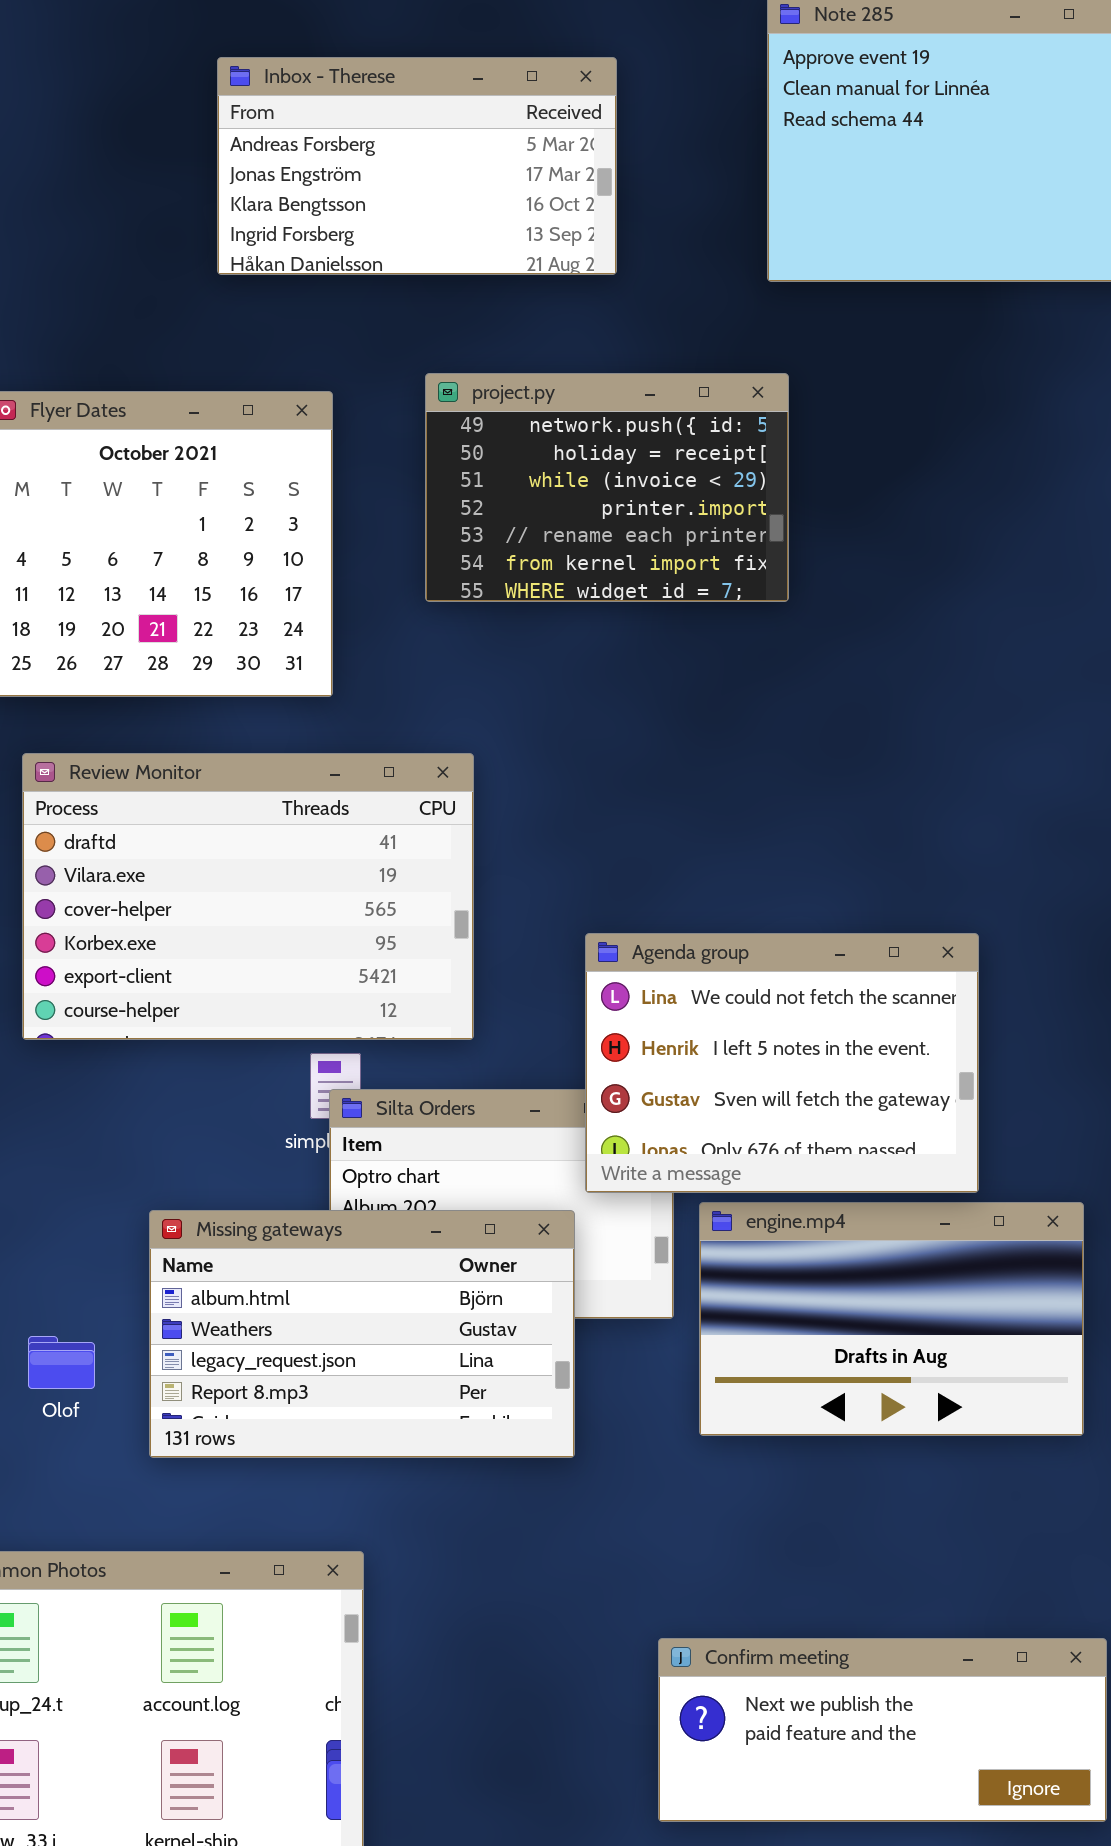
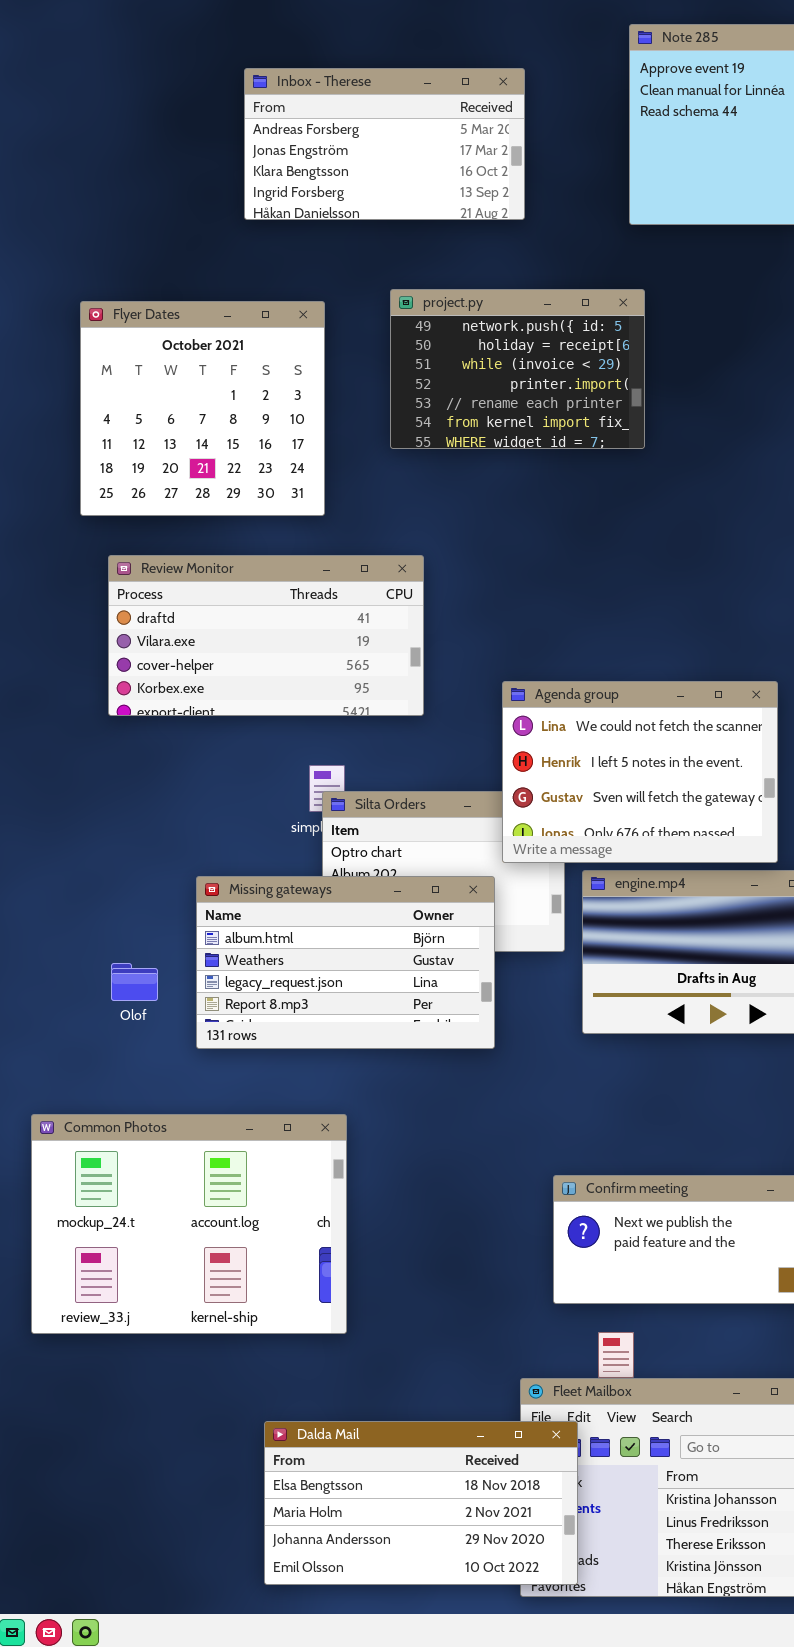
Review Monitor: [22,753,474,1040] -> [108,555,424,716], resized

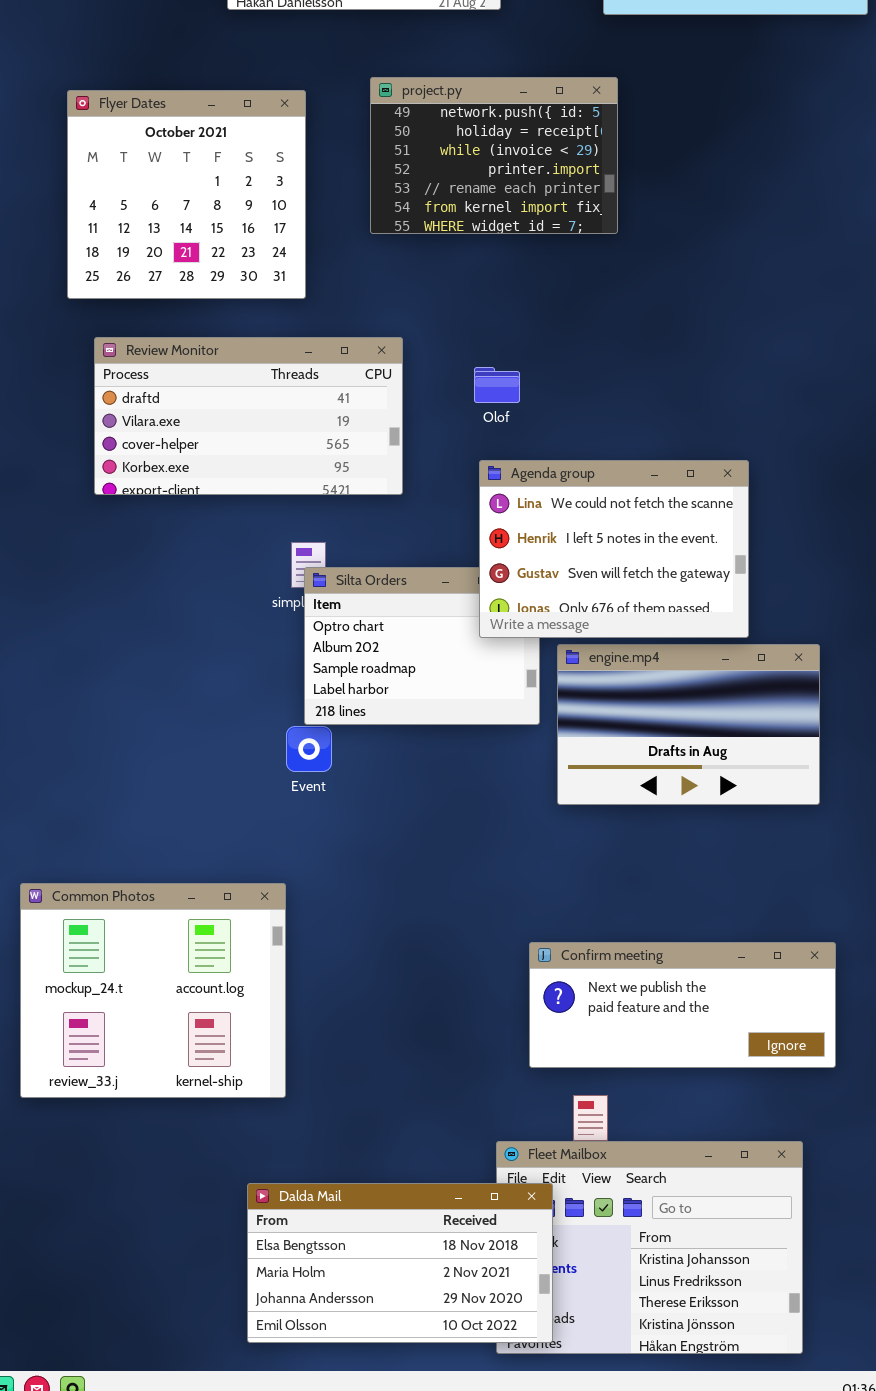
Missing gateways: [196,876,495,1049] -> none, closed
Olof: [111,963,158,1001] -> [474,367,520,403], moved
Common Photos: [31,1114,347,1334] -> [20,883,286,1098], resized

